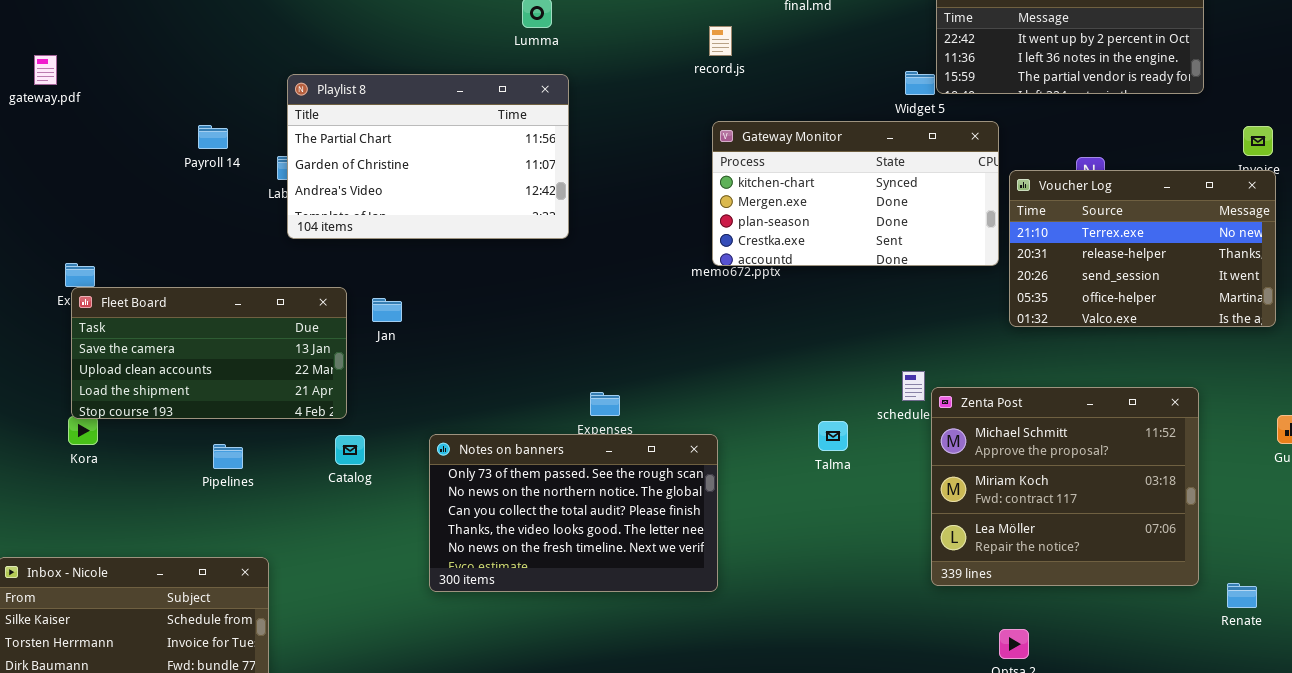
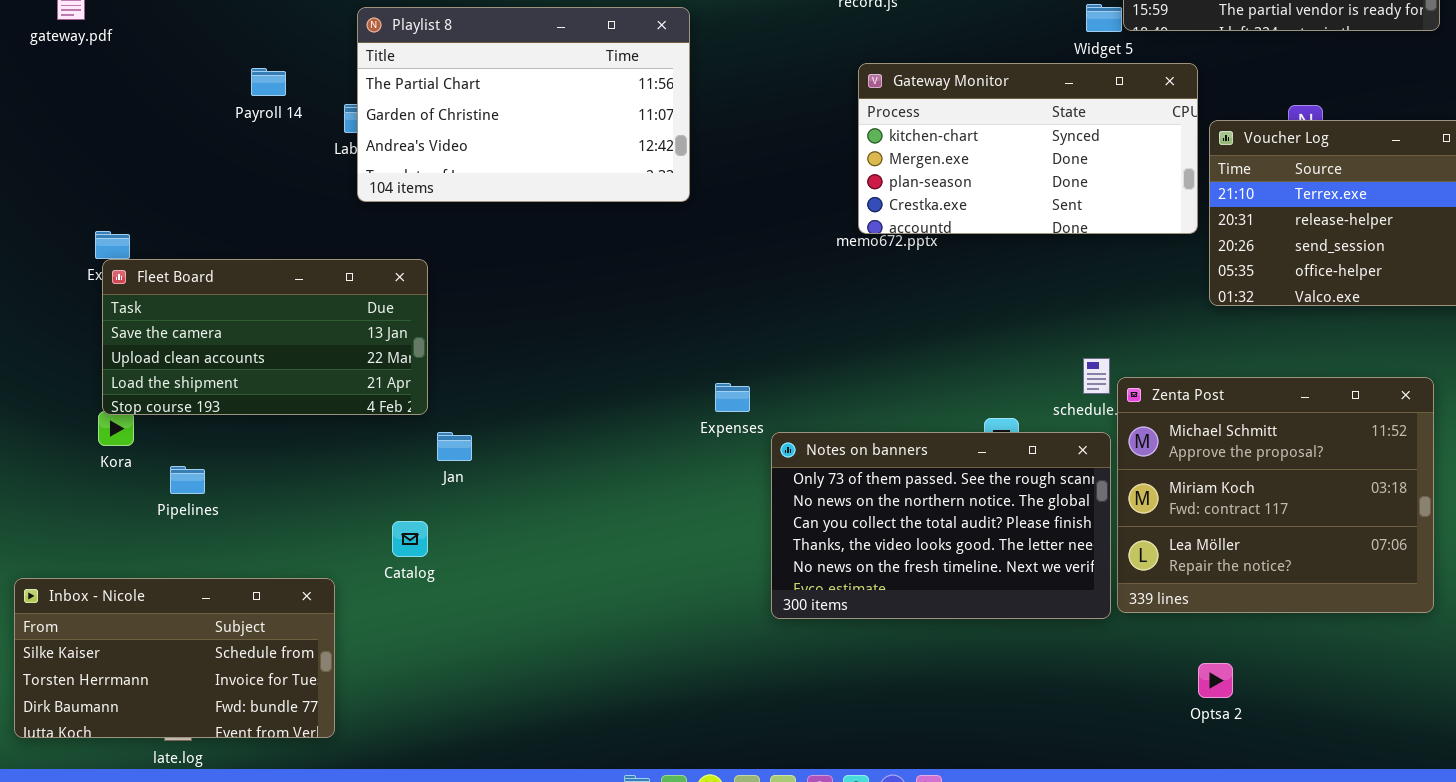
Jan: [372,298,402,322] -> [437,432,472,461], moved
Notes on banners: [429,434,718,592] -> [771,432,1111,619], moved
Catalog: [335,435,365,465] -> [392,521,428,557], moved
Pipelines: [213,444,243,469] -> [170,466,205,494], moved

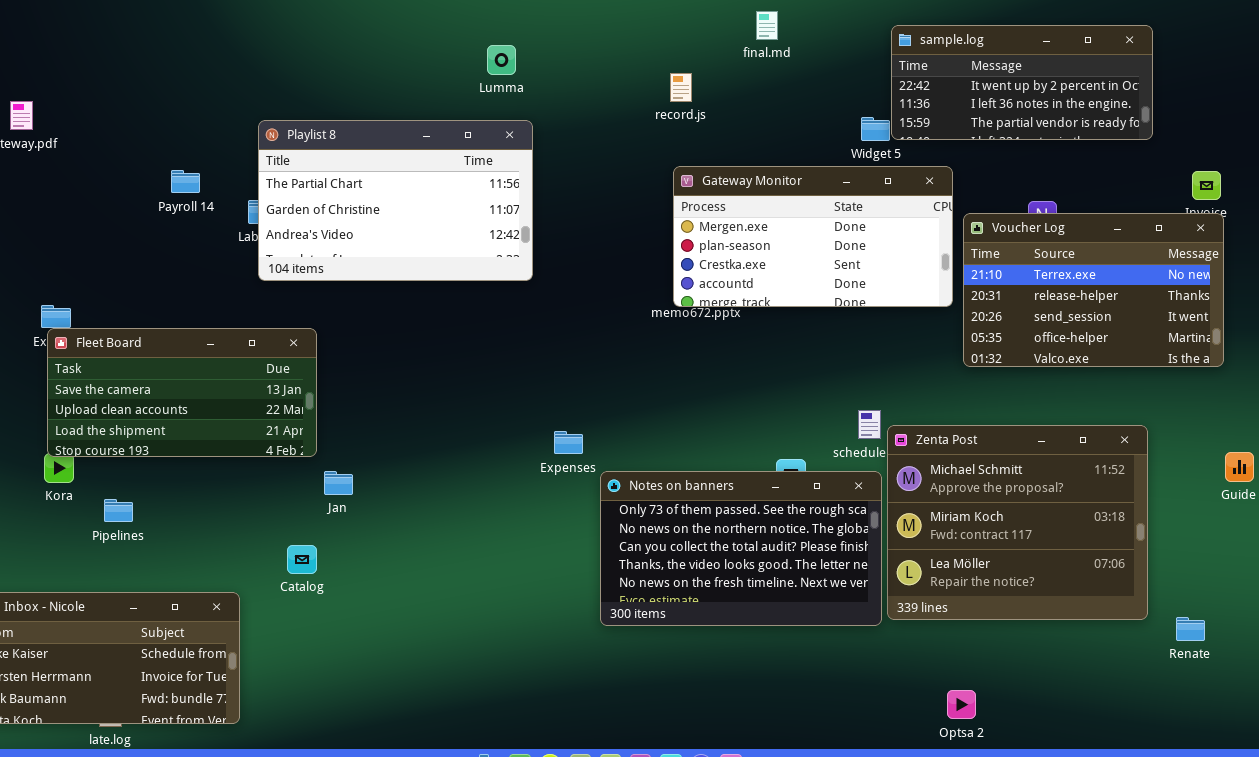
Gateway Monitor: [858,63,1198,234] -> [673,166,953,307], scrolled down 1 row
Optsa 2: [1198,663,1233,698] -> [947,690,976,719], moved

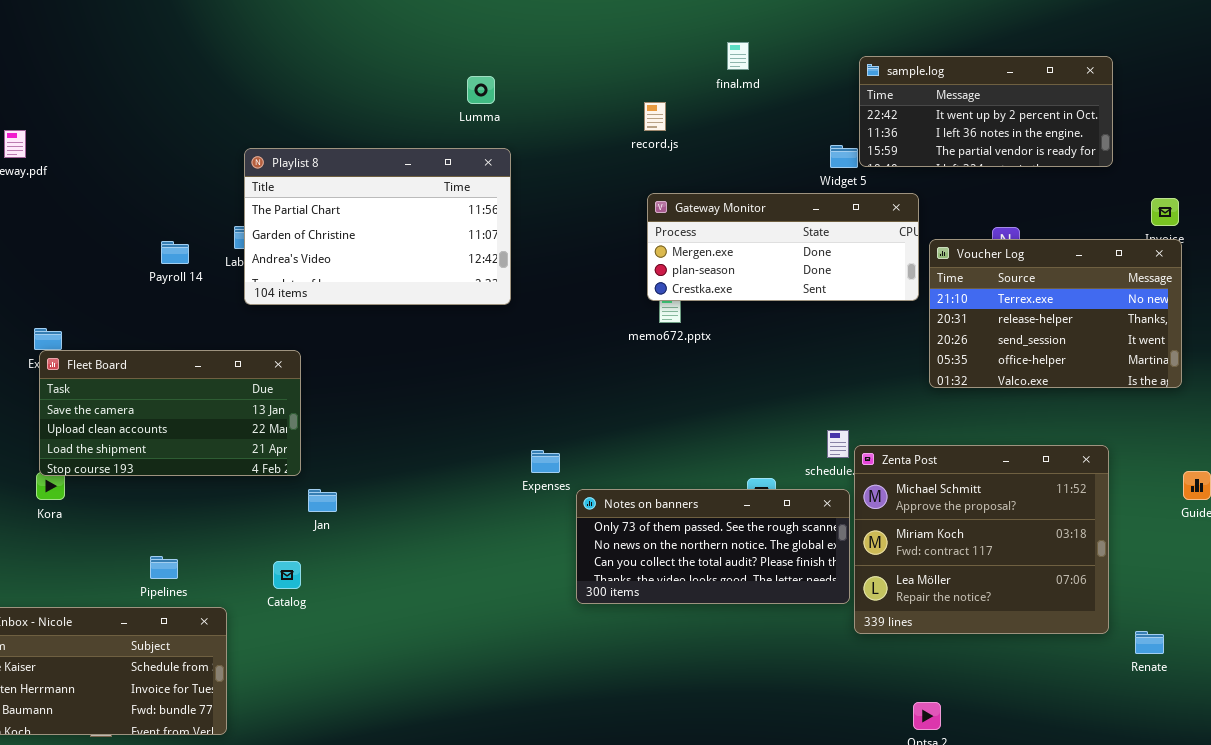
Gateway Monitor: [673,166,953,307] -> [647,193,919,301], resized
Payroll 14: [171,170,200,193] -> [161,241,189,264], moved
Notes on banners: [600,471,882,626] -> [576,489,850,604], resized
Pipelines: [104,499,133,522] -> [150,556,178,579], moved

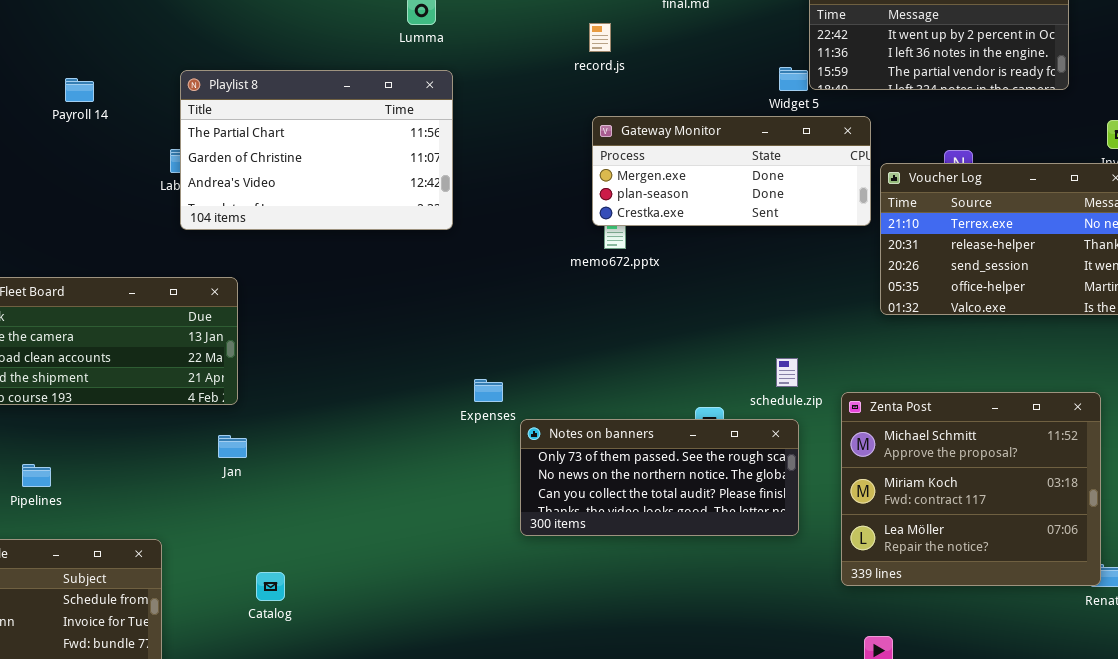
Payroll 14: [161,241,189,264] -> [65,78,94,102], moved
Zenta Post: [854,445,1109,634] -> [841,392,1101,586], moved
Jan: [308,489,337,512] -> [218,435,247,458], moved
Pipelines: [150,556,178,579] -> [22,464,51,487], moved
Catalog: [273,561,301,589] -> [256,572,285,601], moved

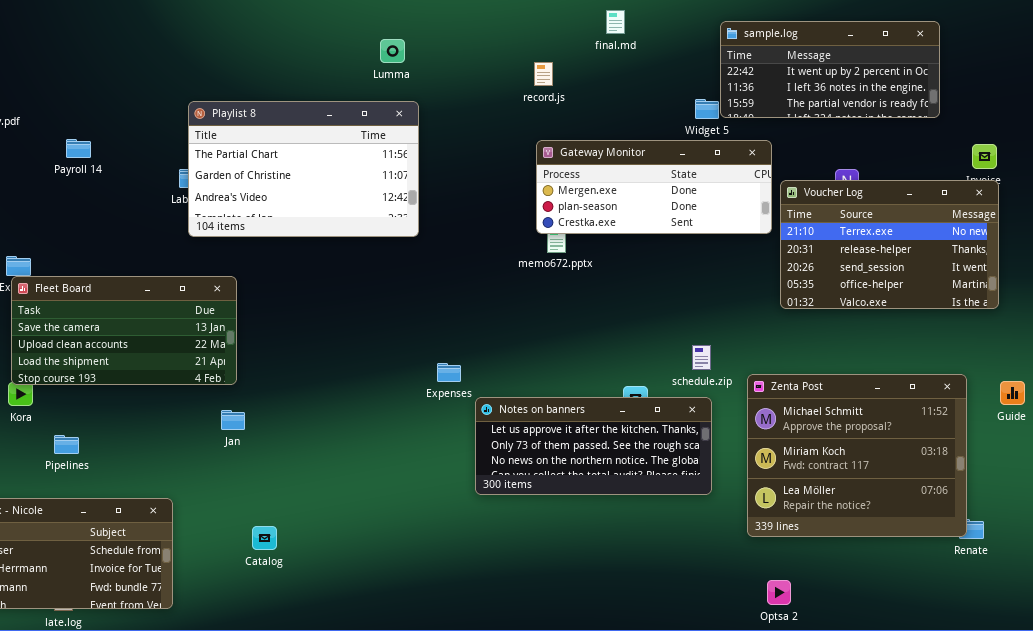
Payroll 14: [65,78,94,102] -> [66,139,91,158], moved
Notes on banners: [520,419,799,536] -> [475,397,712,495], scrolled up 1 row

